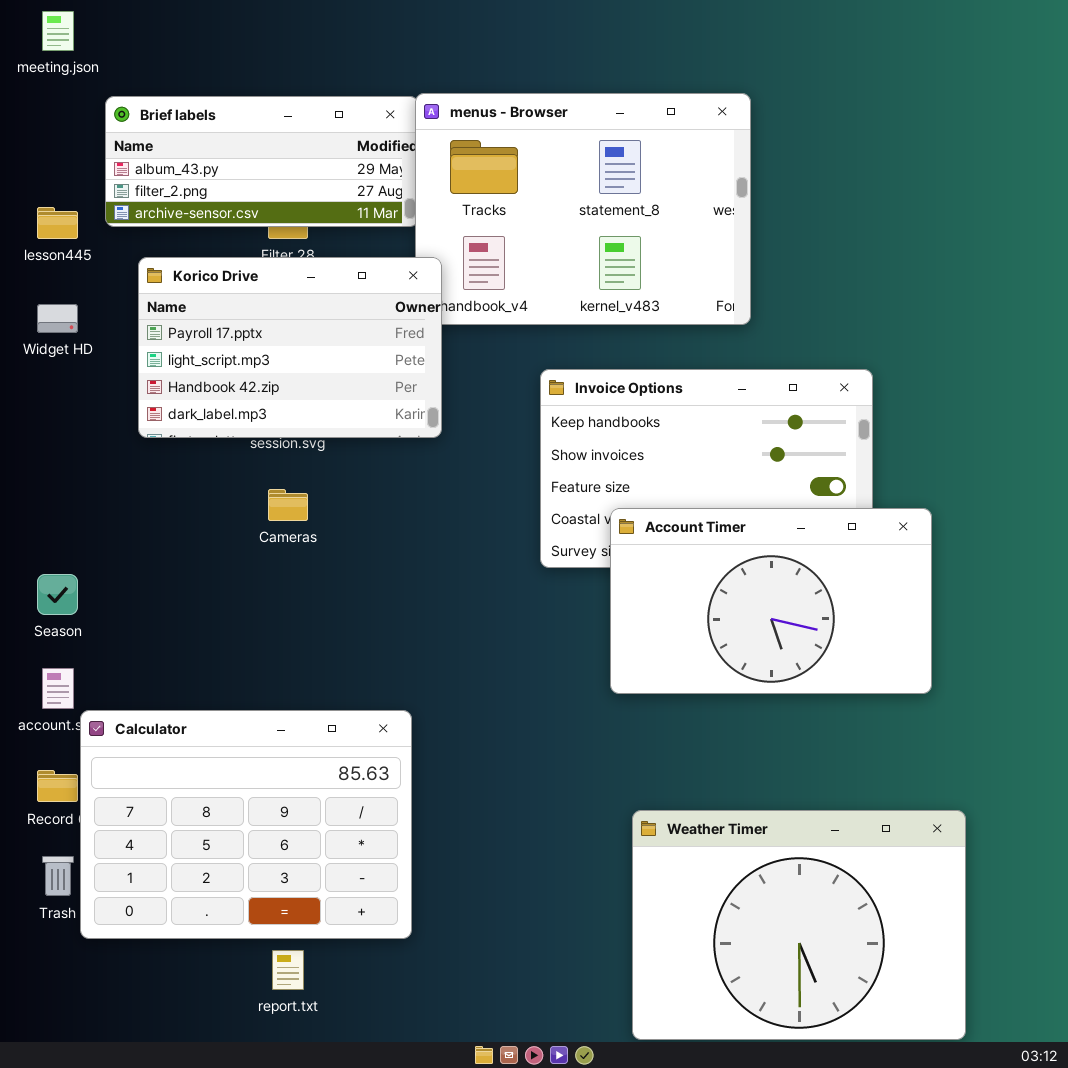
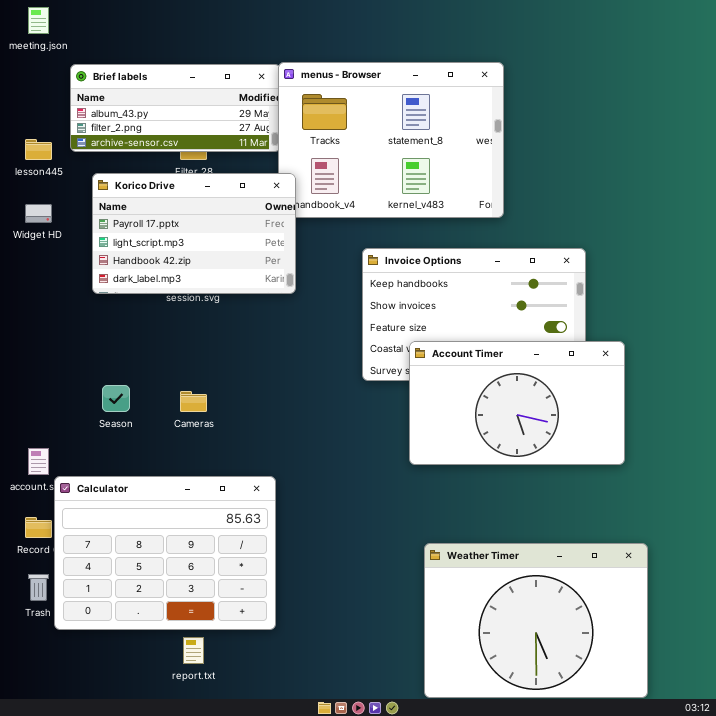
Cameras: [268,489,308,521] -> [180,391,207,412], moved
Season: [37,574,78,615] -> [102,385,130,412], moved

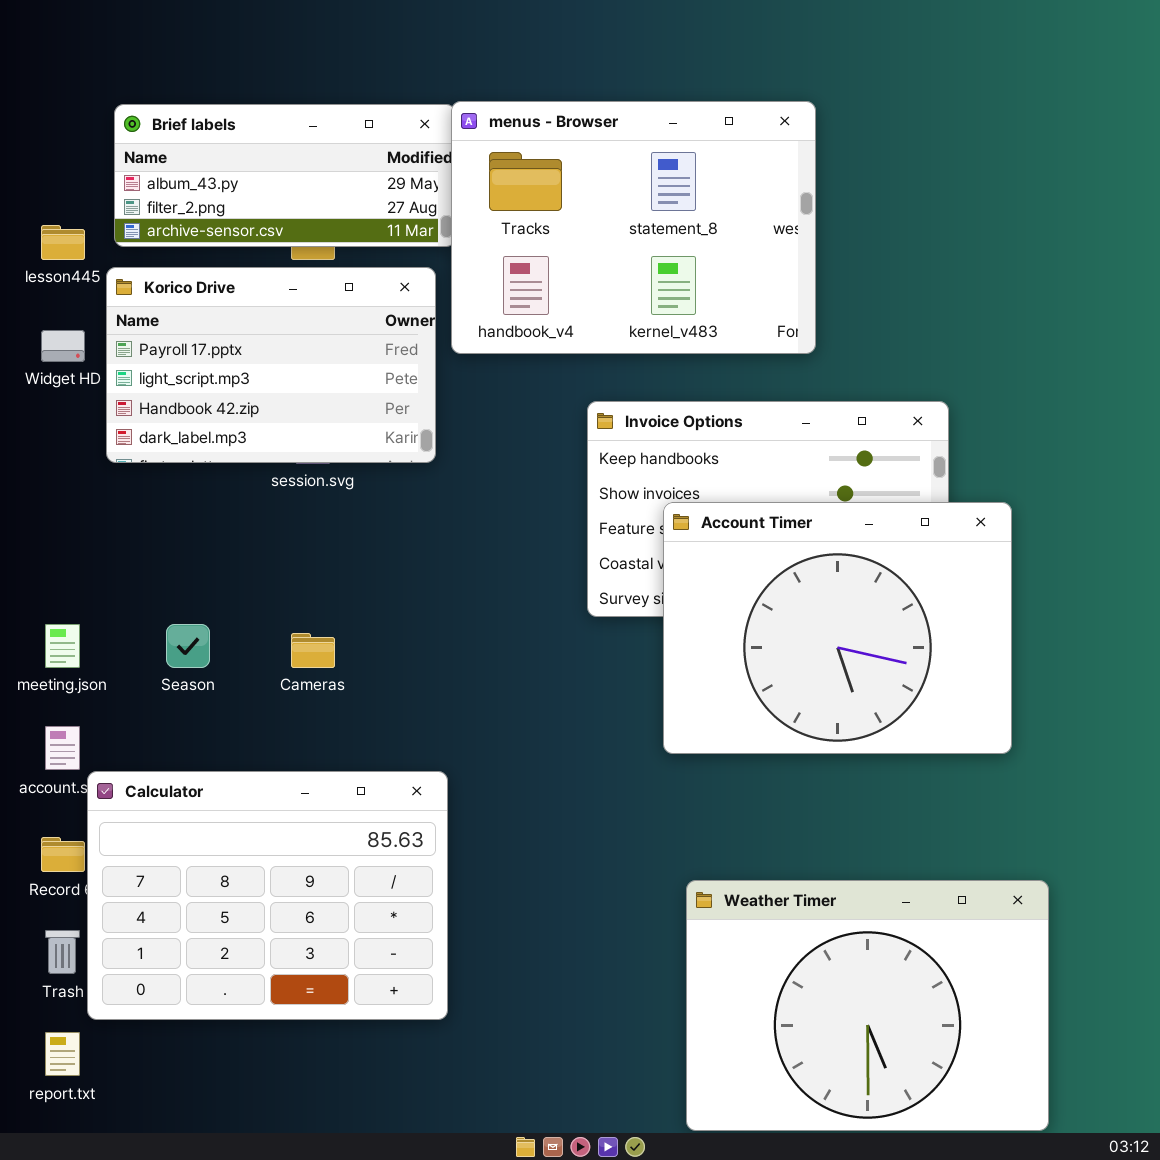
meeting.json: [28,7,49,34] -> [45,624,80,668], moved
Korico Drive: [92,173,296,294] -> [106,267,436,463], moved
Account Timer: [409,341,625,465] -> [663,502,1012,754], resized
report.txt: [183,637,204,664] -> [45,1032,80,1076], moved

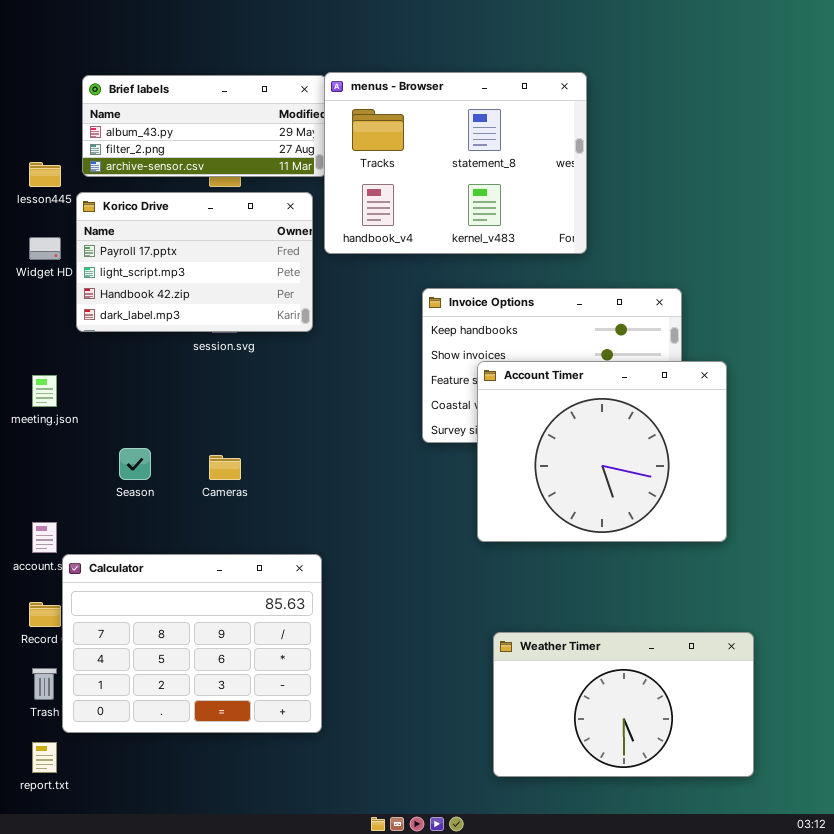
meeting.json: [45,624,80,668] -> [32,375,57,407], moved
Weather Timer: [686,880,1049,1131] -> [493,632,754,777], resized

